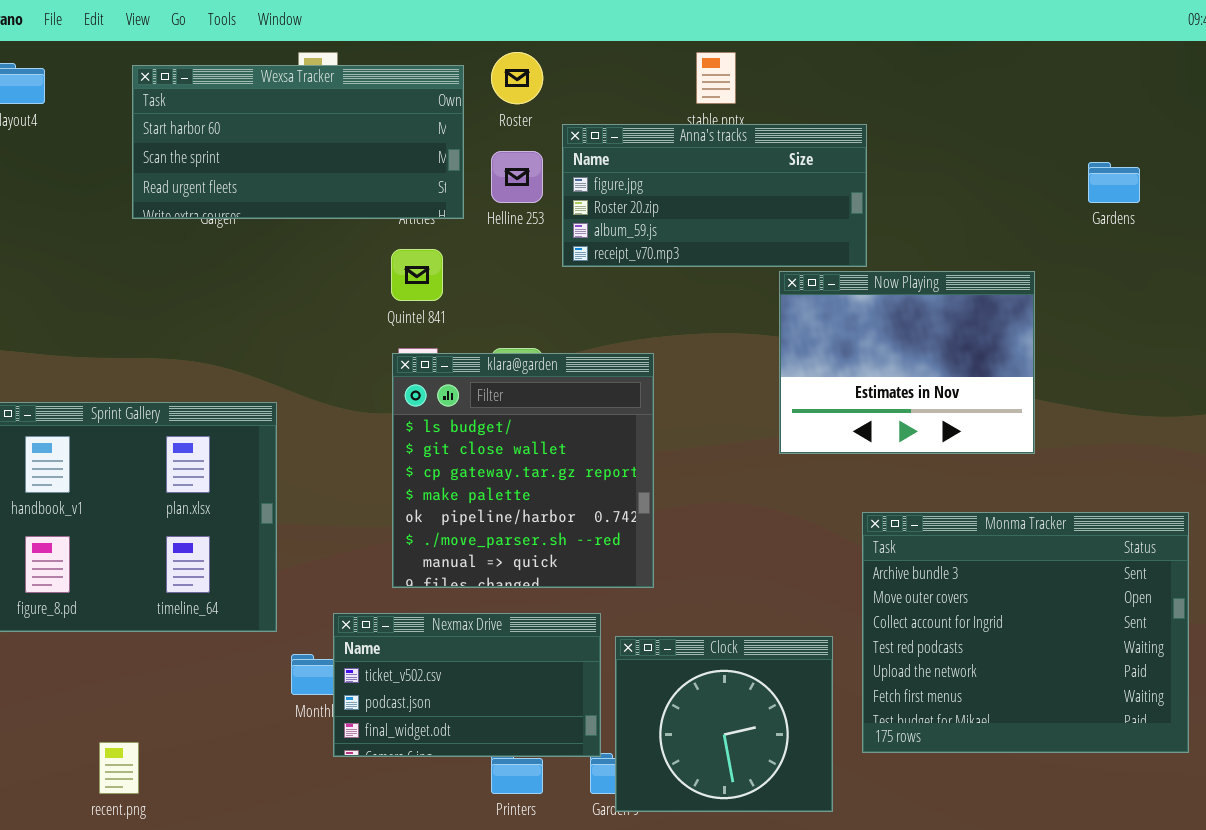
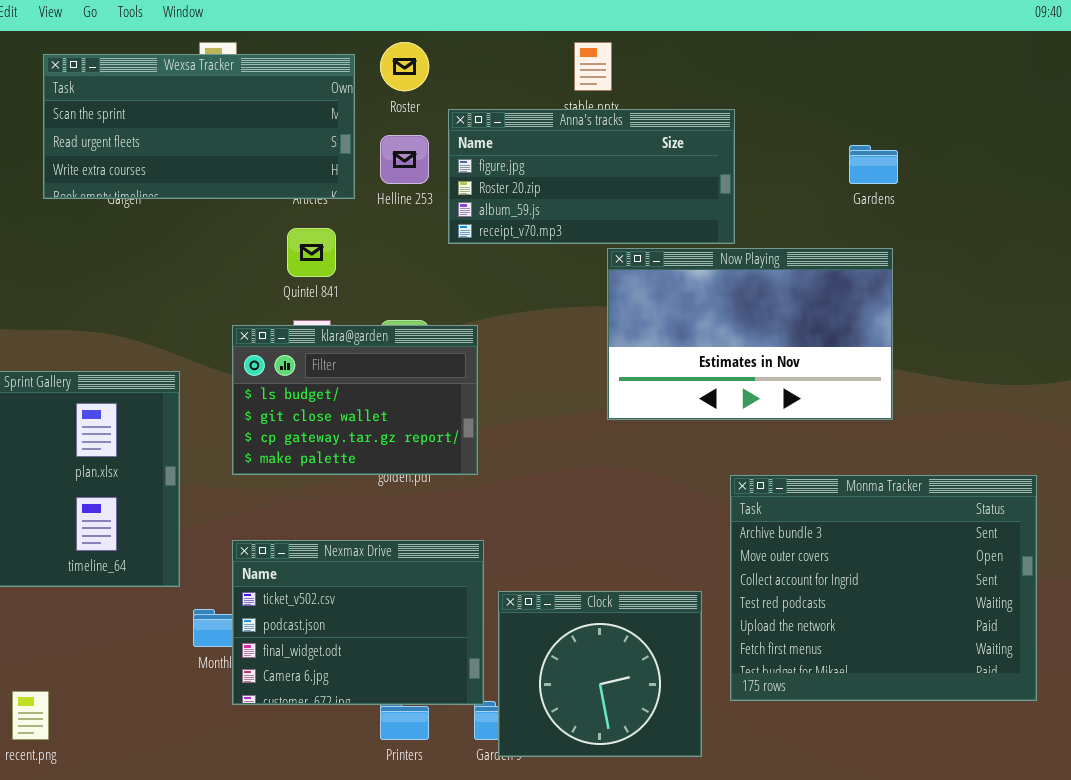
Wexsa Tracker: [132,65,464,219] -> [43,54,355,199], scrolled down 1 row
Gardens: [1088,162,1140,203] -> [849,145,898,184], moved
Now Playing: [779,271,1035,454] -> [607,248,893,420], resized
klara@garden: [392,353,654,588] -> [232,325,478,475], moved, resized
Nexmax Drive: [333,613,601,757] -> [232,540,484,705], resized

